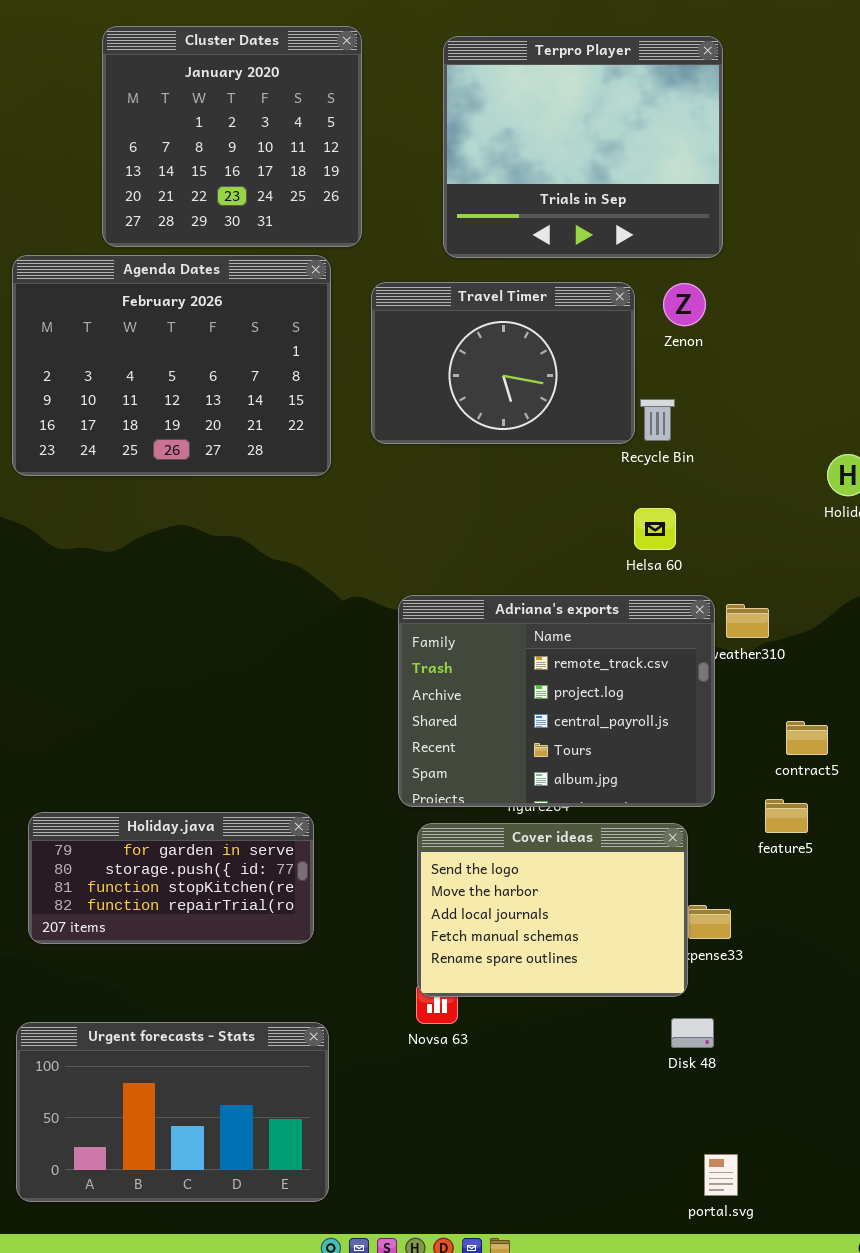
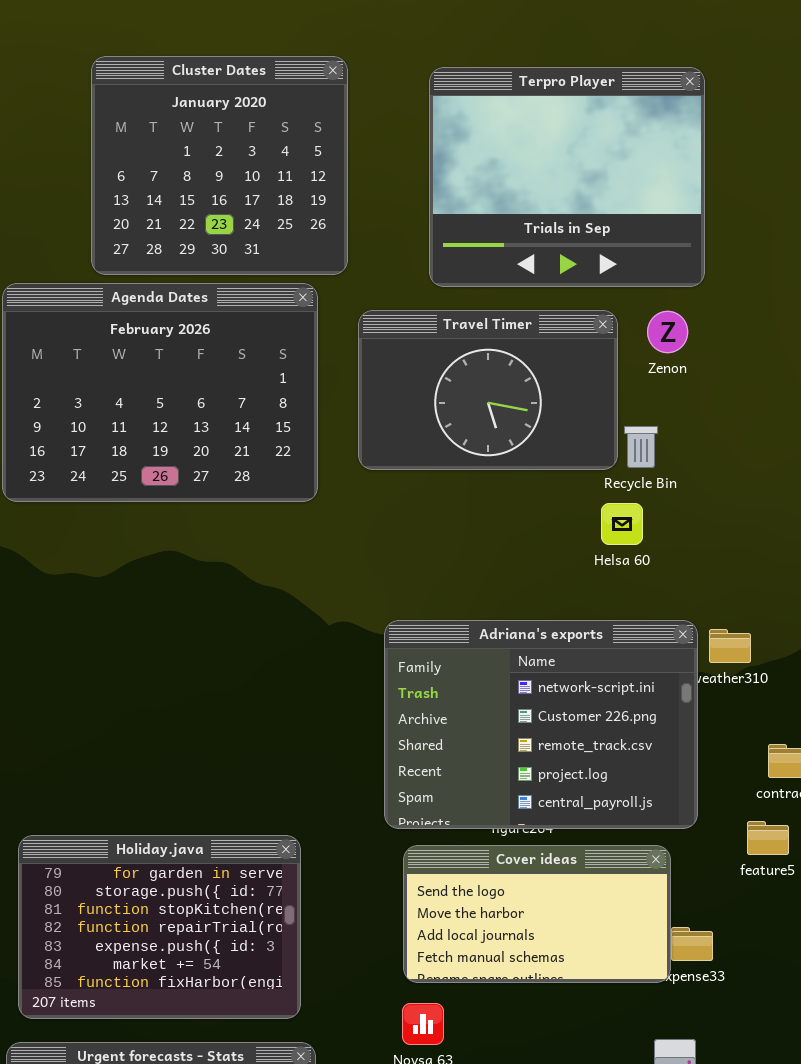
Helsa 60: [634,508,676,550] -> [601,503,643,545], moved
Adriana's exports: [398,595,715,807] -> [384,620,698,829], scrolled up 2 rows
Holiday.java: [28,812,314,944] -> [18,835,301,1019], resized
Cover ideas: [417,823,688,997] -> [403,845,671,983], resized

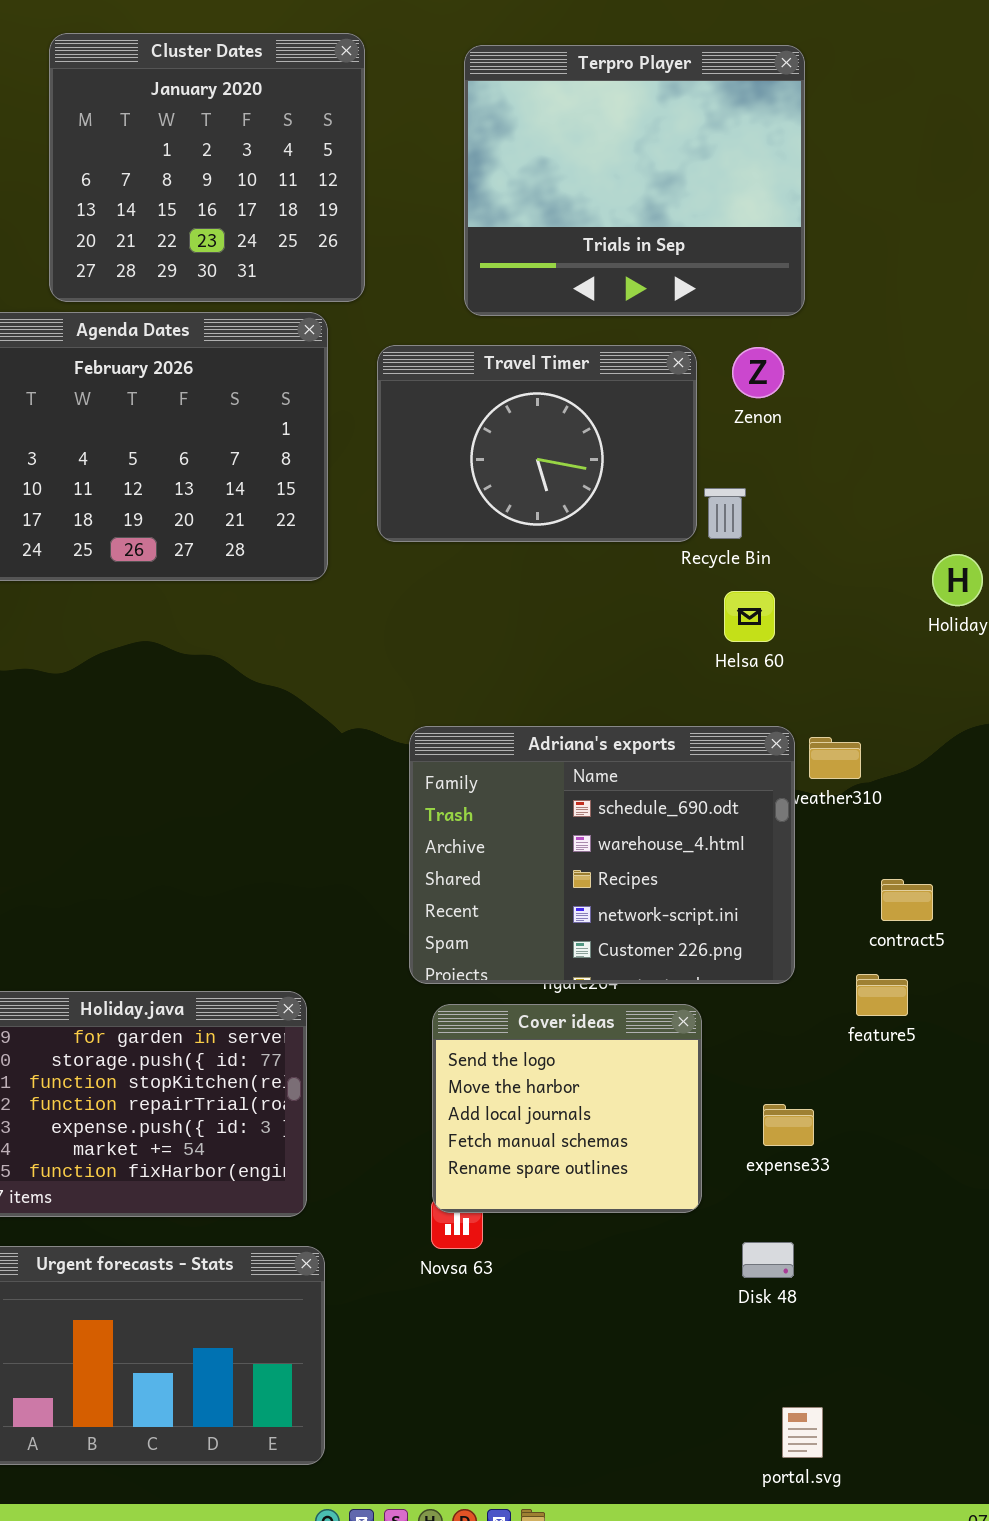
Helsa 60: [601,503,643,545] -> [724,591,775,642], moved
Adriana's exports: [384,620,698,829] -> [409,726,795,984], scrolled up 3 rows
Cover ideas: [403,845,671,983] -> [432,1004,702,1213], resized

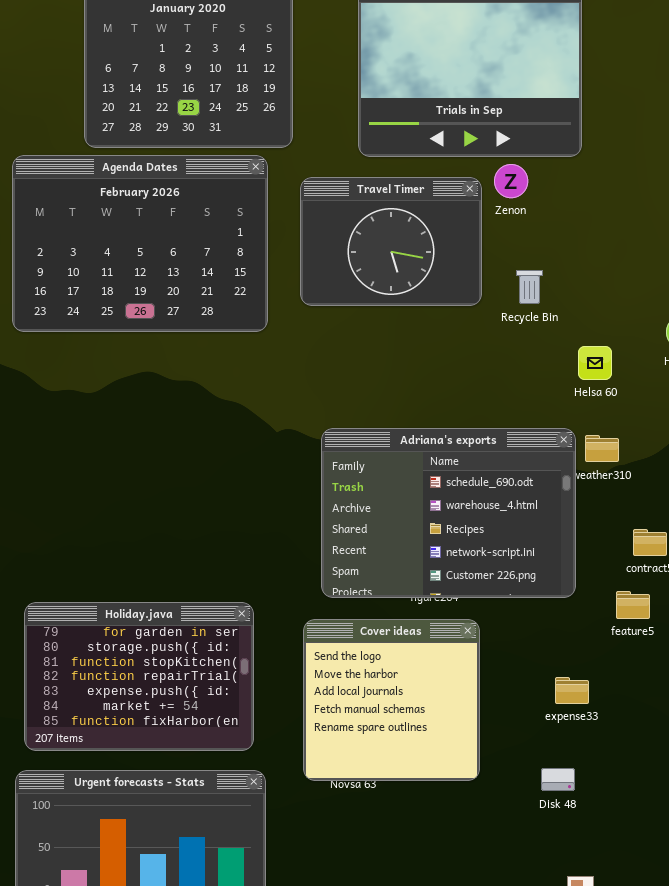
Travel Timer: [377,345,697,542] -> [300,177,482,306], resized
Zenon: [732,347,784,398] -> [494,164,528,198], moved
Helsa 60: [724,591,775,642] -> [578,346,612,380], moved
Cover ideas: [432,1004,702,1213] -> [303,619,480,781], moved, resized

